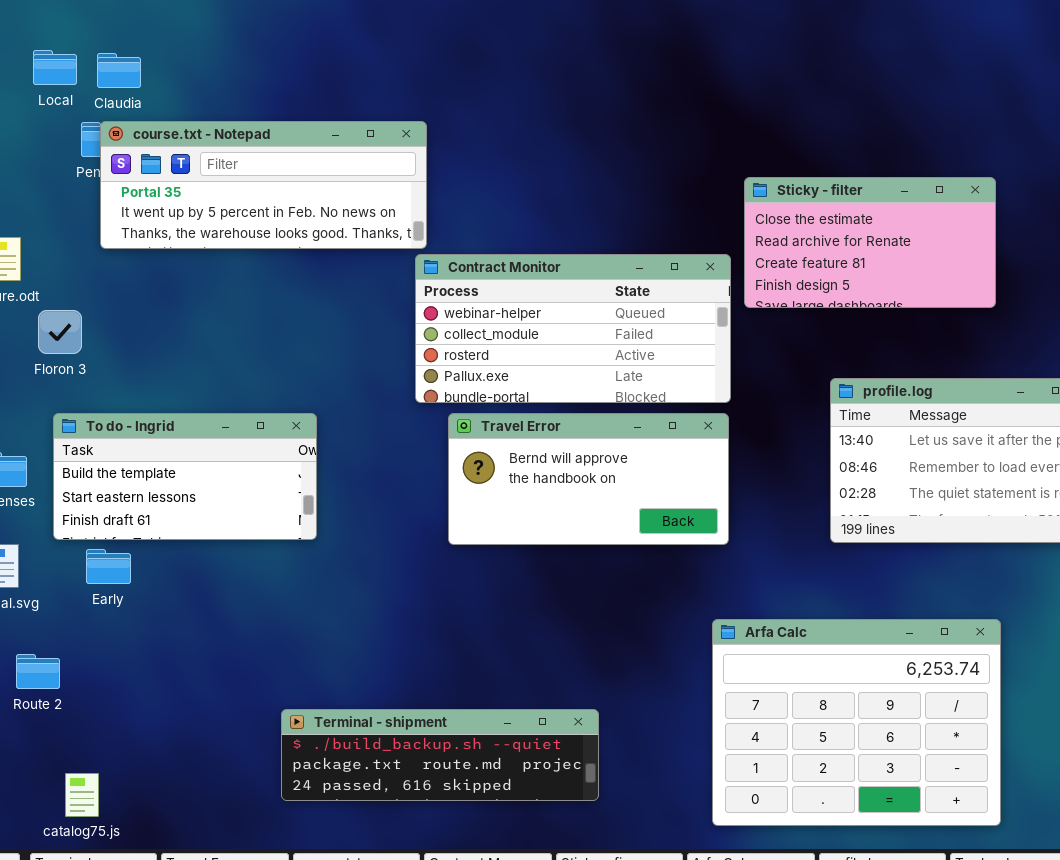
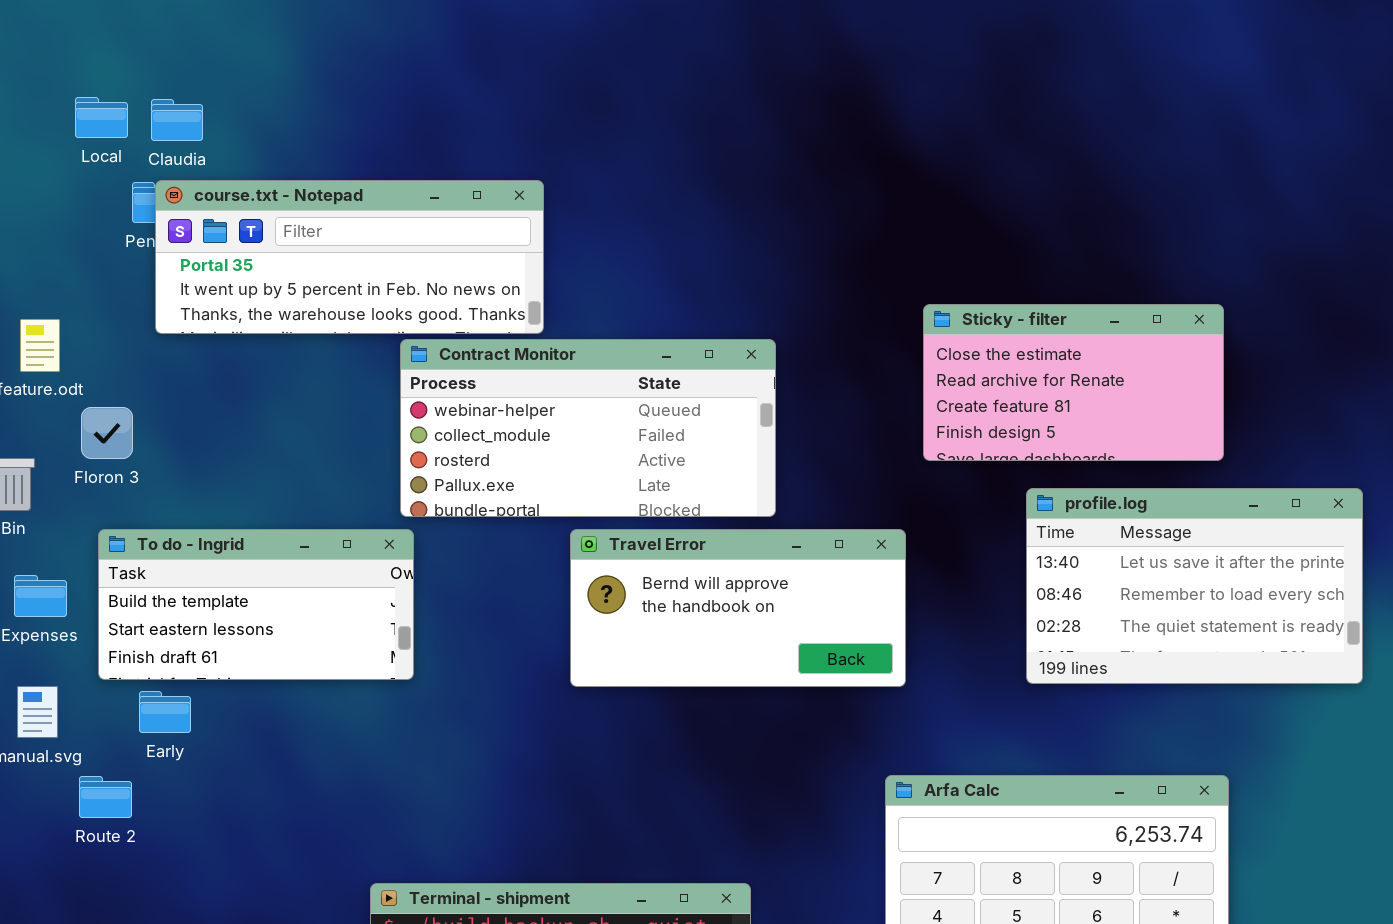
Sticky - filter: [744,177,996,308] -> [923,304,1224,461], moved
Contract Monitor: [415,254,731,403] -> [400,339,776,517], moved
Route 2: [16,654,60,689] -> [79,776,132,818], moved

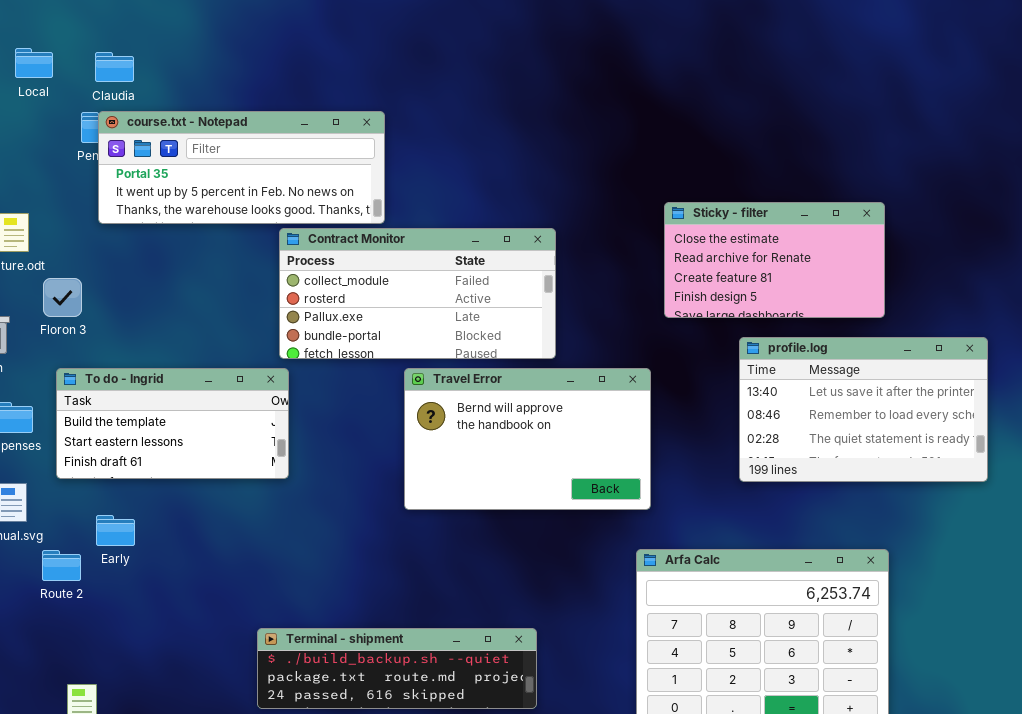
Local: [75,97,128,138] -> [15,48,53,78], moved
Contract Monitor: [400,339,776,517] -> [279,228,556,359], scrolled down 1 row
Travel Error: [570,529,906,687] -> [404,368,651,510], resized
Early: [139,691,191,733] -> [96,515,135,546], moved

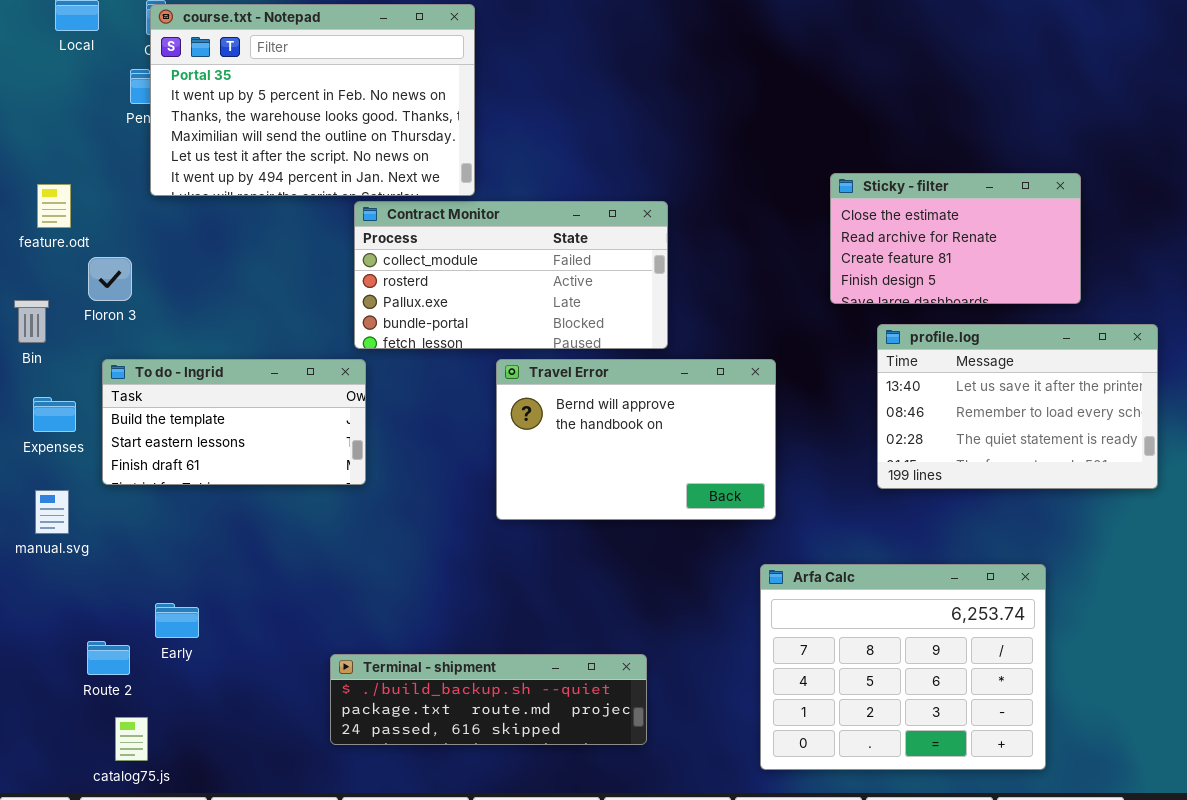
course.txt - Notepad: [98,111,385,224] -> [150,4,475,196], resized
Sticky - filter: [664,202,885,318] -> [830,173,1081,304], moved
Early: [96,515,135,546] -> [155,603,199,638], moved
Route 2: [42,550,81,581] -> [87,641,130,675], moved

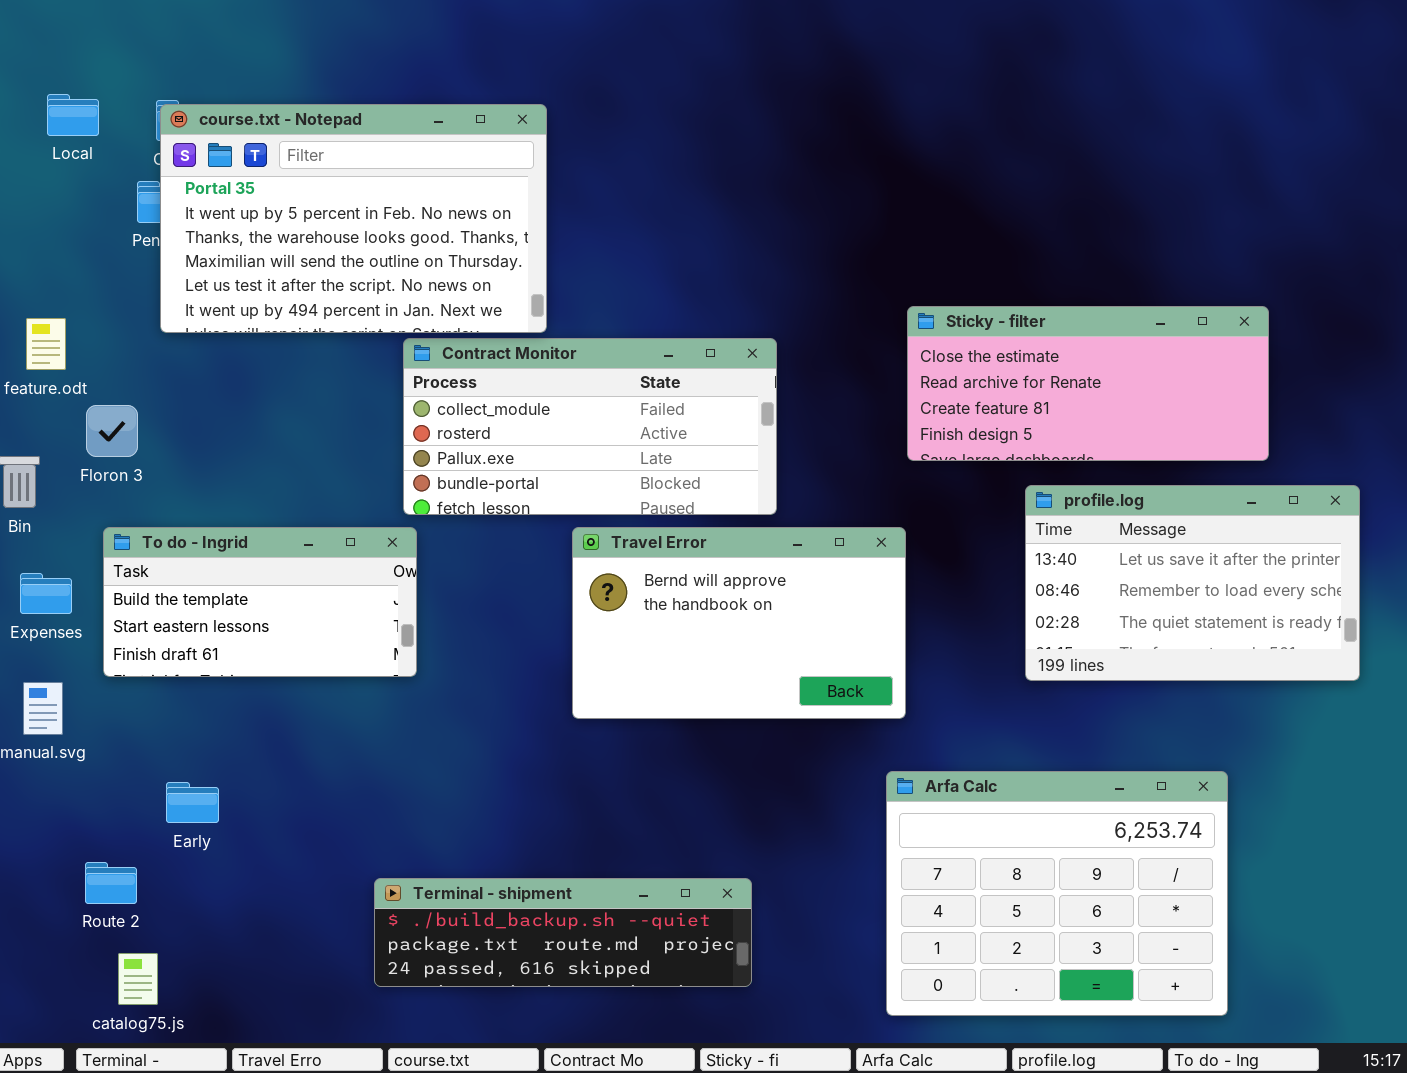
Sticky - filter: [830,173,1081,304] -> [907,306,1269,461], resized
Early: [155,603,199,638] -> [166,782,219,823], moved

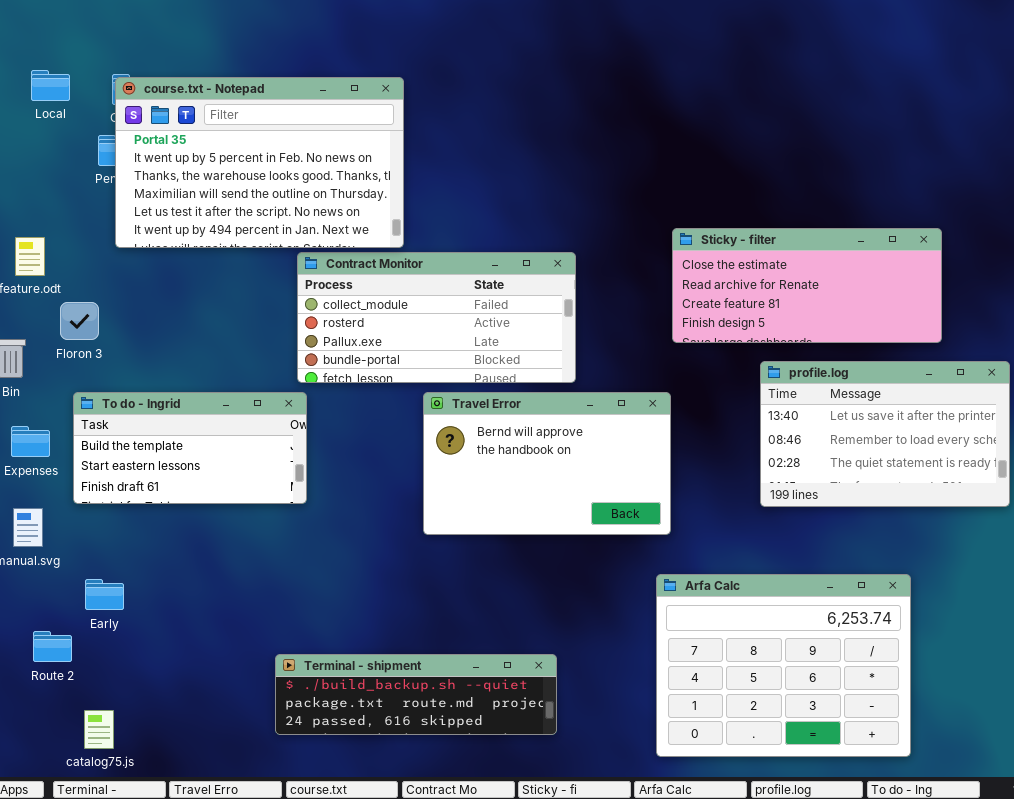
Early: [166,782,219,823] -> [85,579,124,610], moved
Route 2: [85,862,137,904] -> [33,631,72,662], moved

